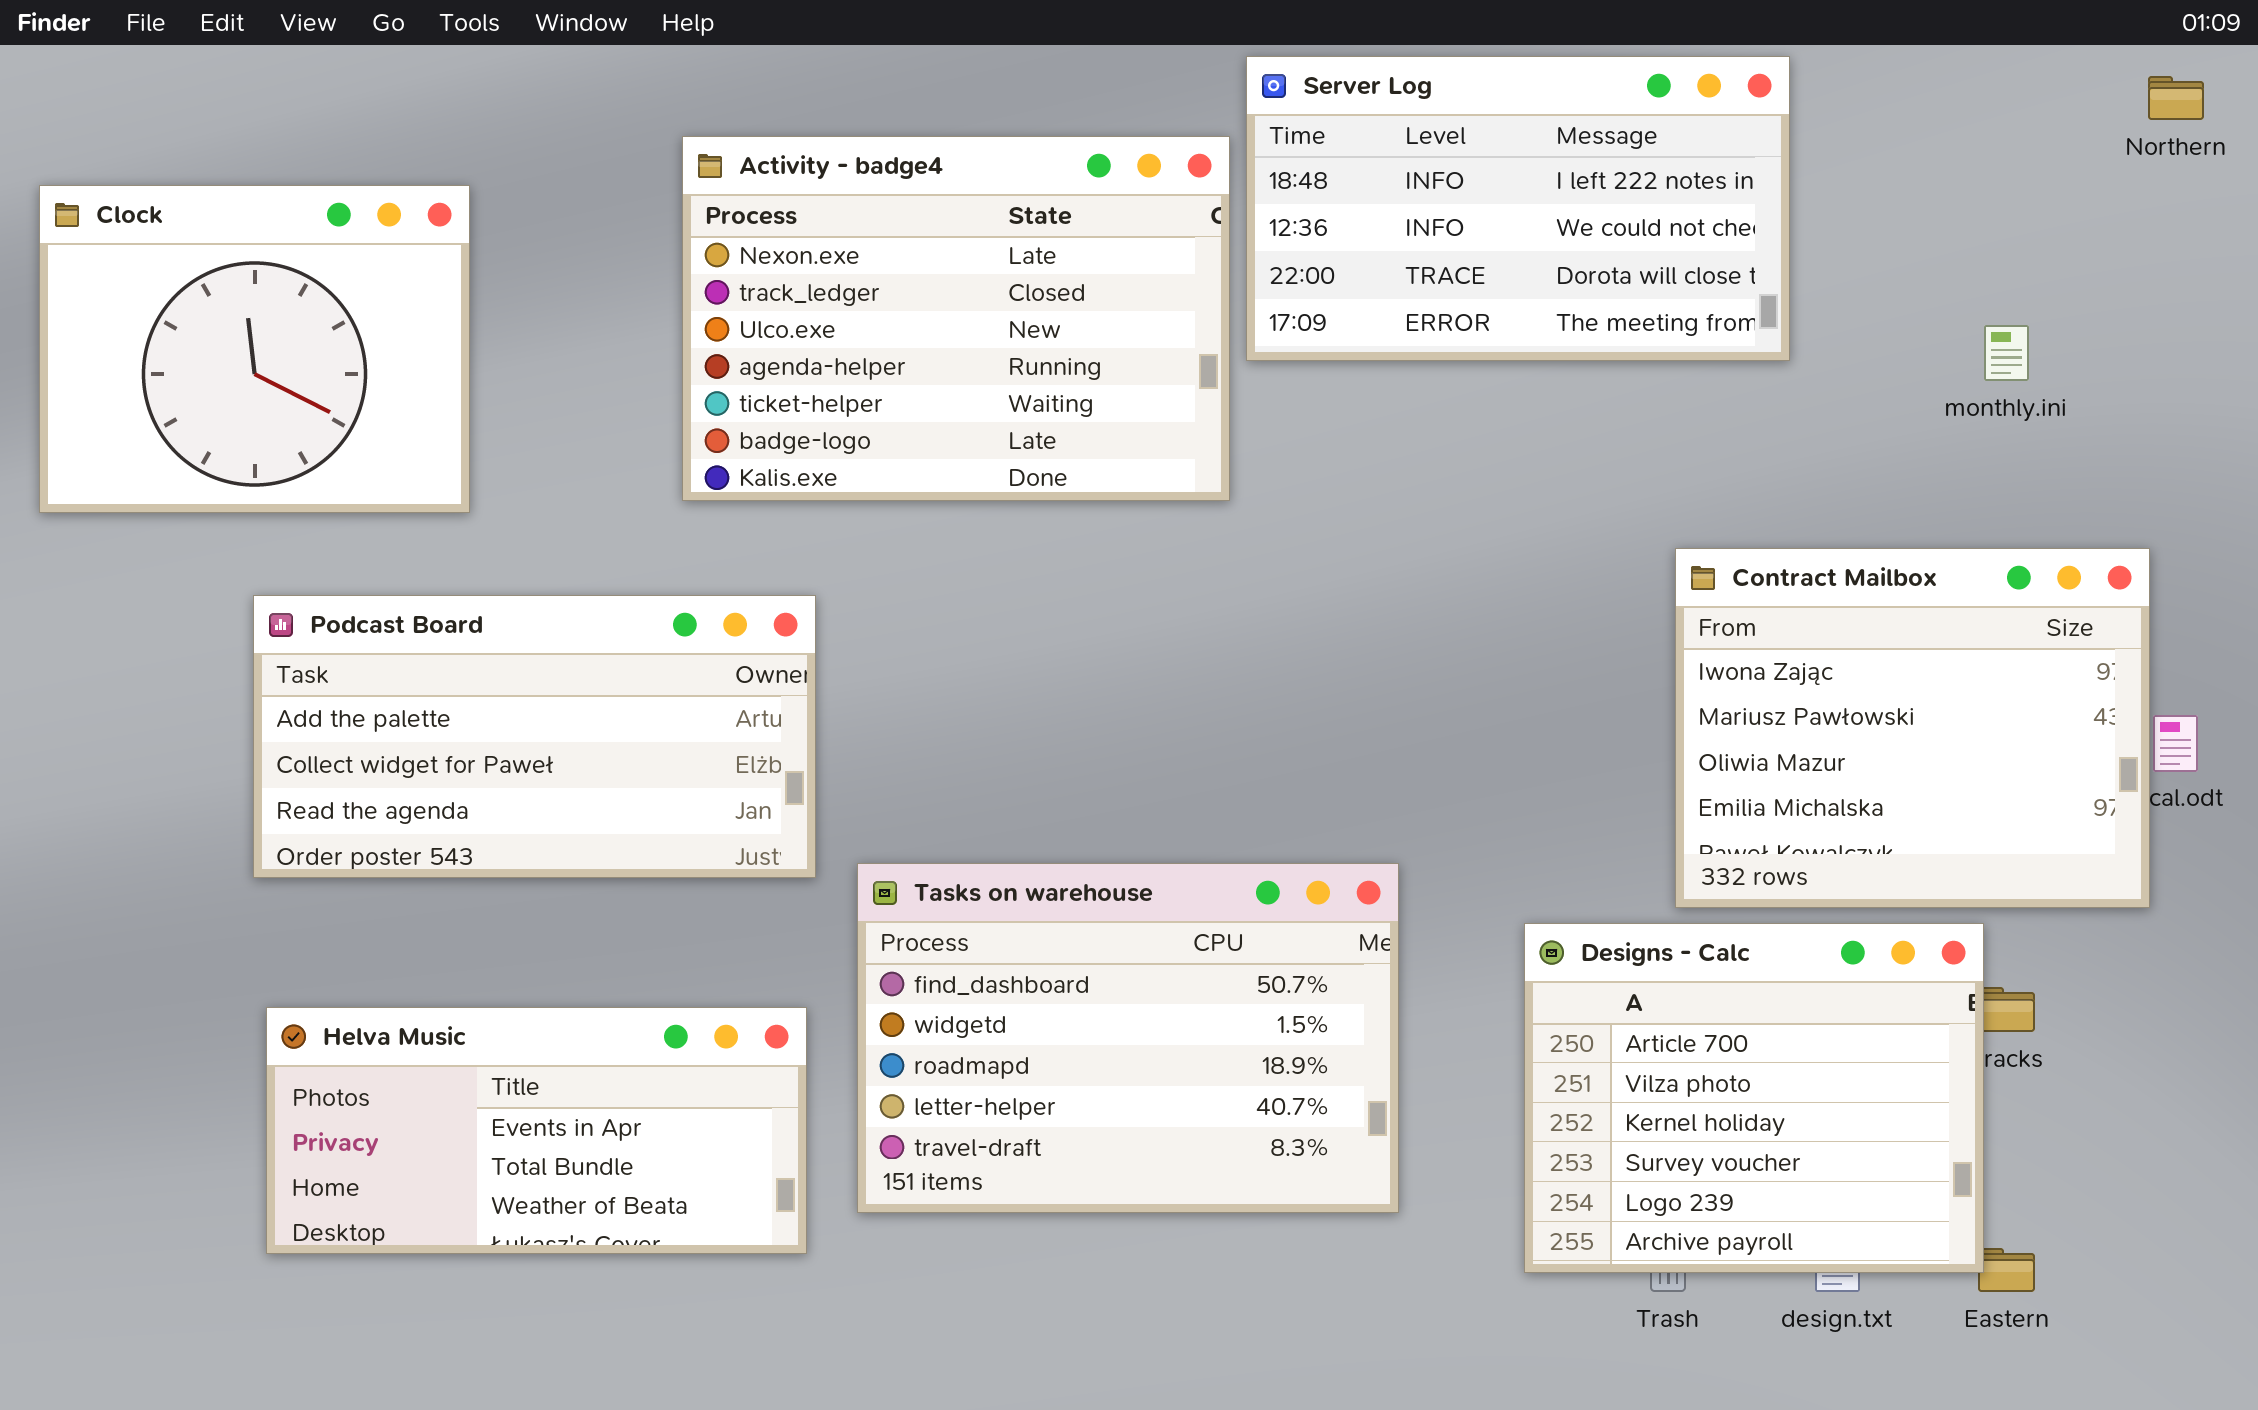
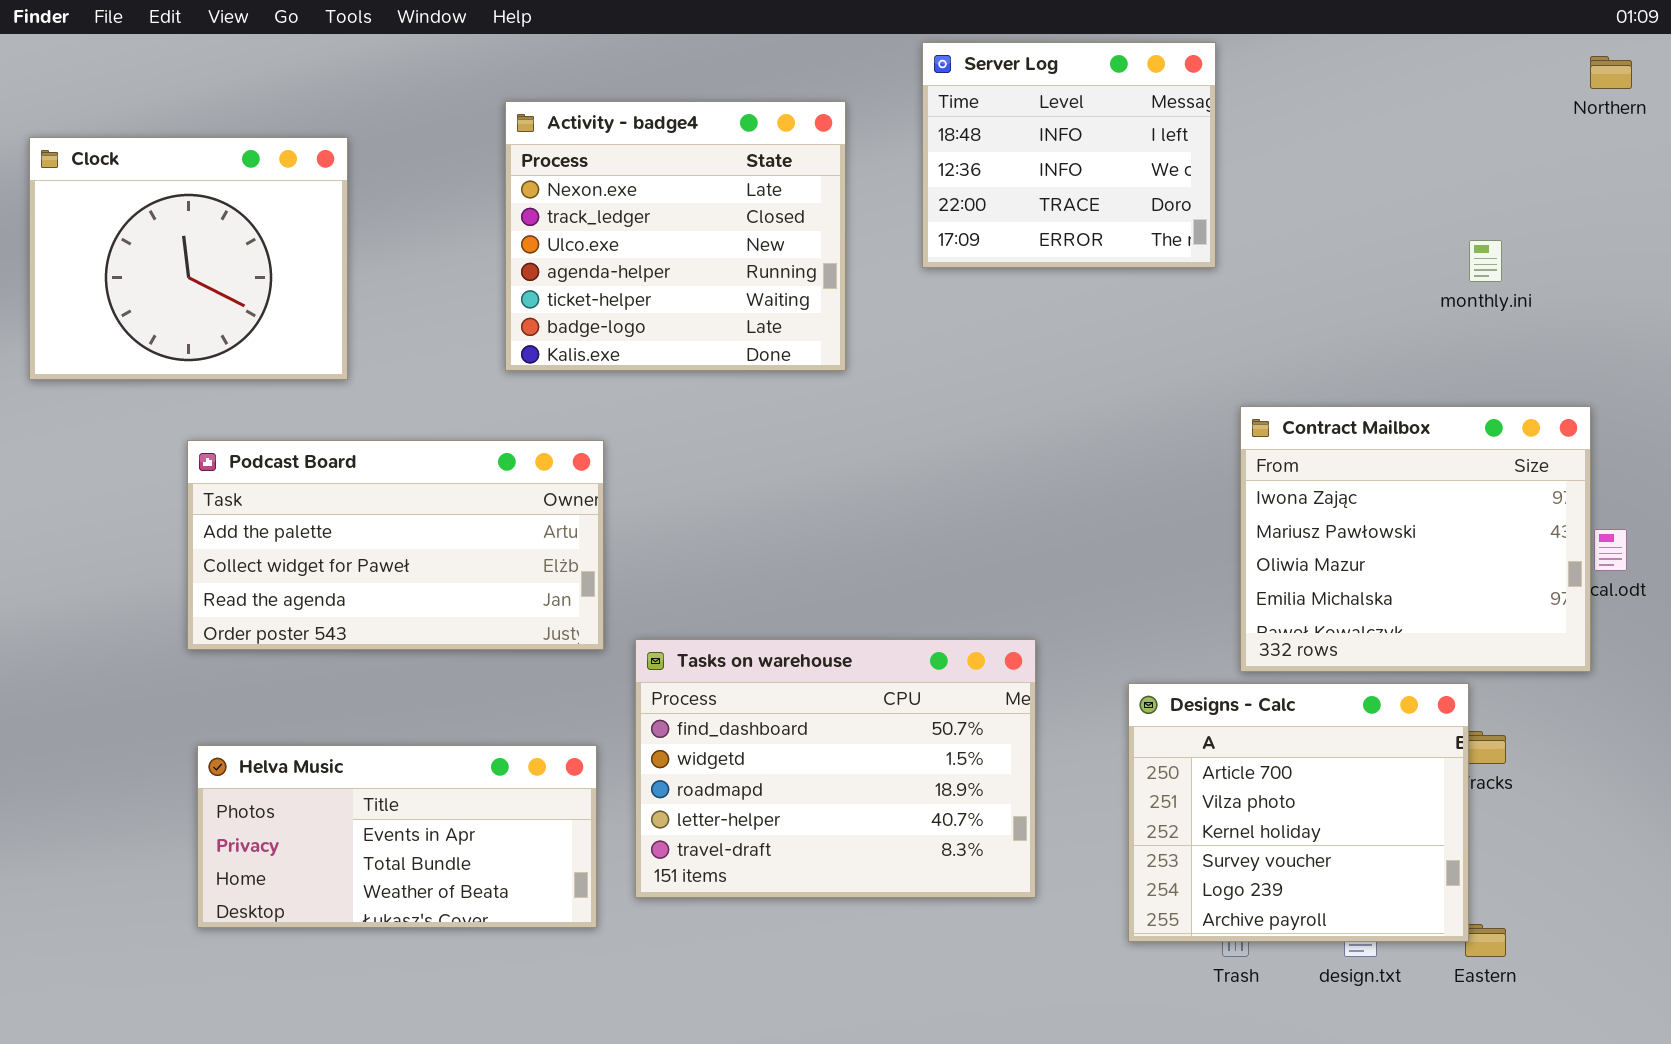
Server Log: [1246,56,1790,361] -> [922,42,1216,268], resized
Activity - badge4: [682,136,1230,501] -> [505,101,846,371], resized

